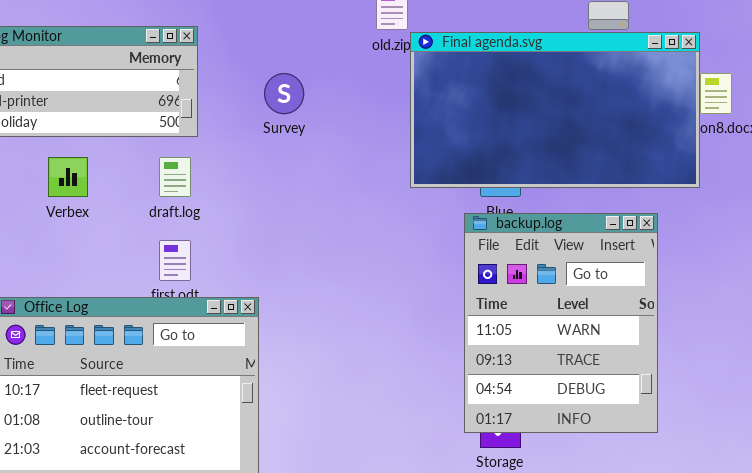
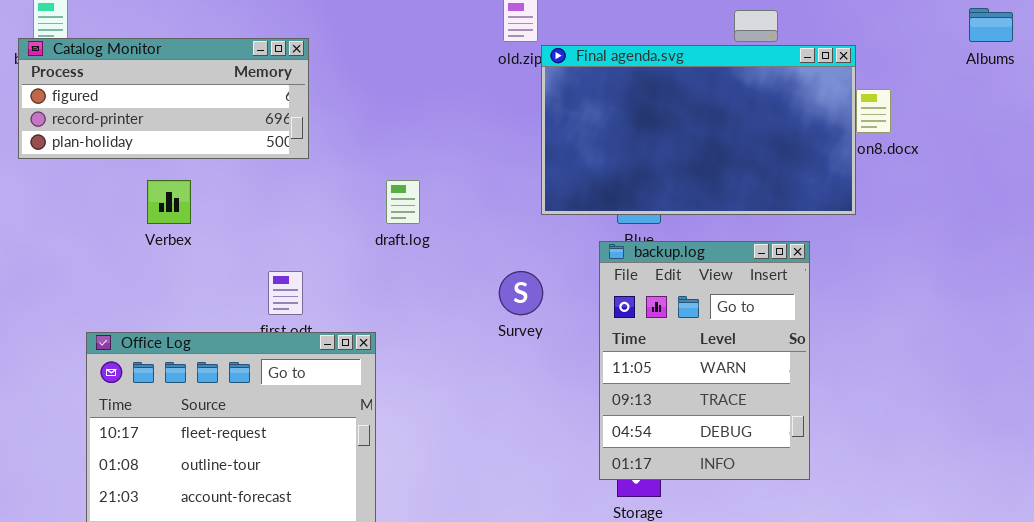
Survey: [264,73,304,114] -> [499,271,543,315], moved
draft.log: [159,157,191,197] -> [386,180,420,224], moved

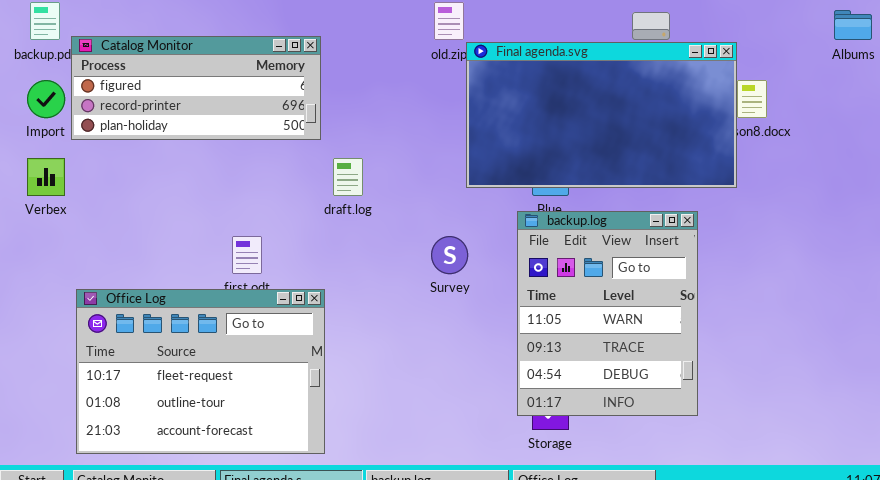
Catalog Monitor: [18,38,309,159] -> [71,36,321,140], moved
Verbex: [147,180,191,224] -> [27,158,65,196], moved

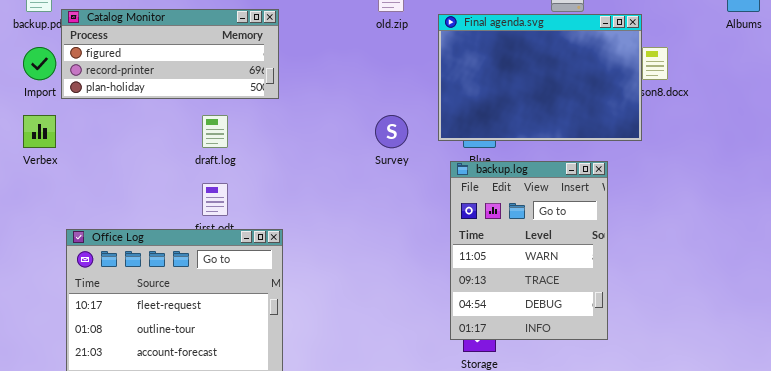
Final agenda.svg: [466,42,737,188] -> [438,14,642,141], resized
draft.log: [333,158,363,196] -> [202,115,228,148], moved
Survey: [431,236,468,274] -> [375,115,408,148], moved

